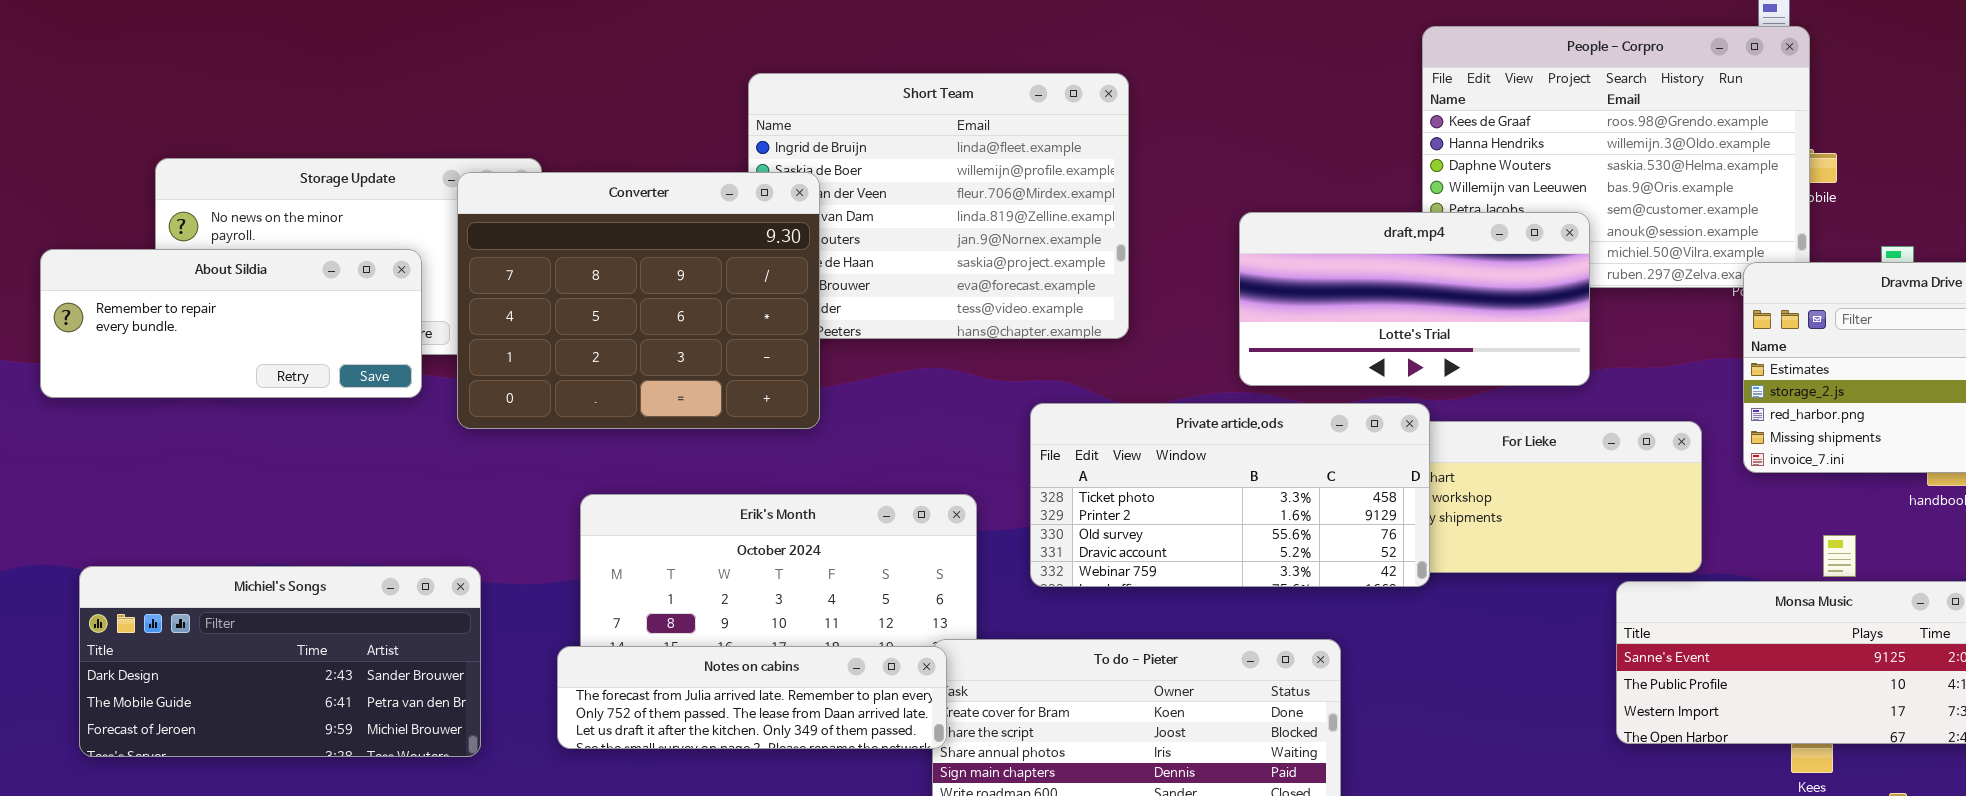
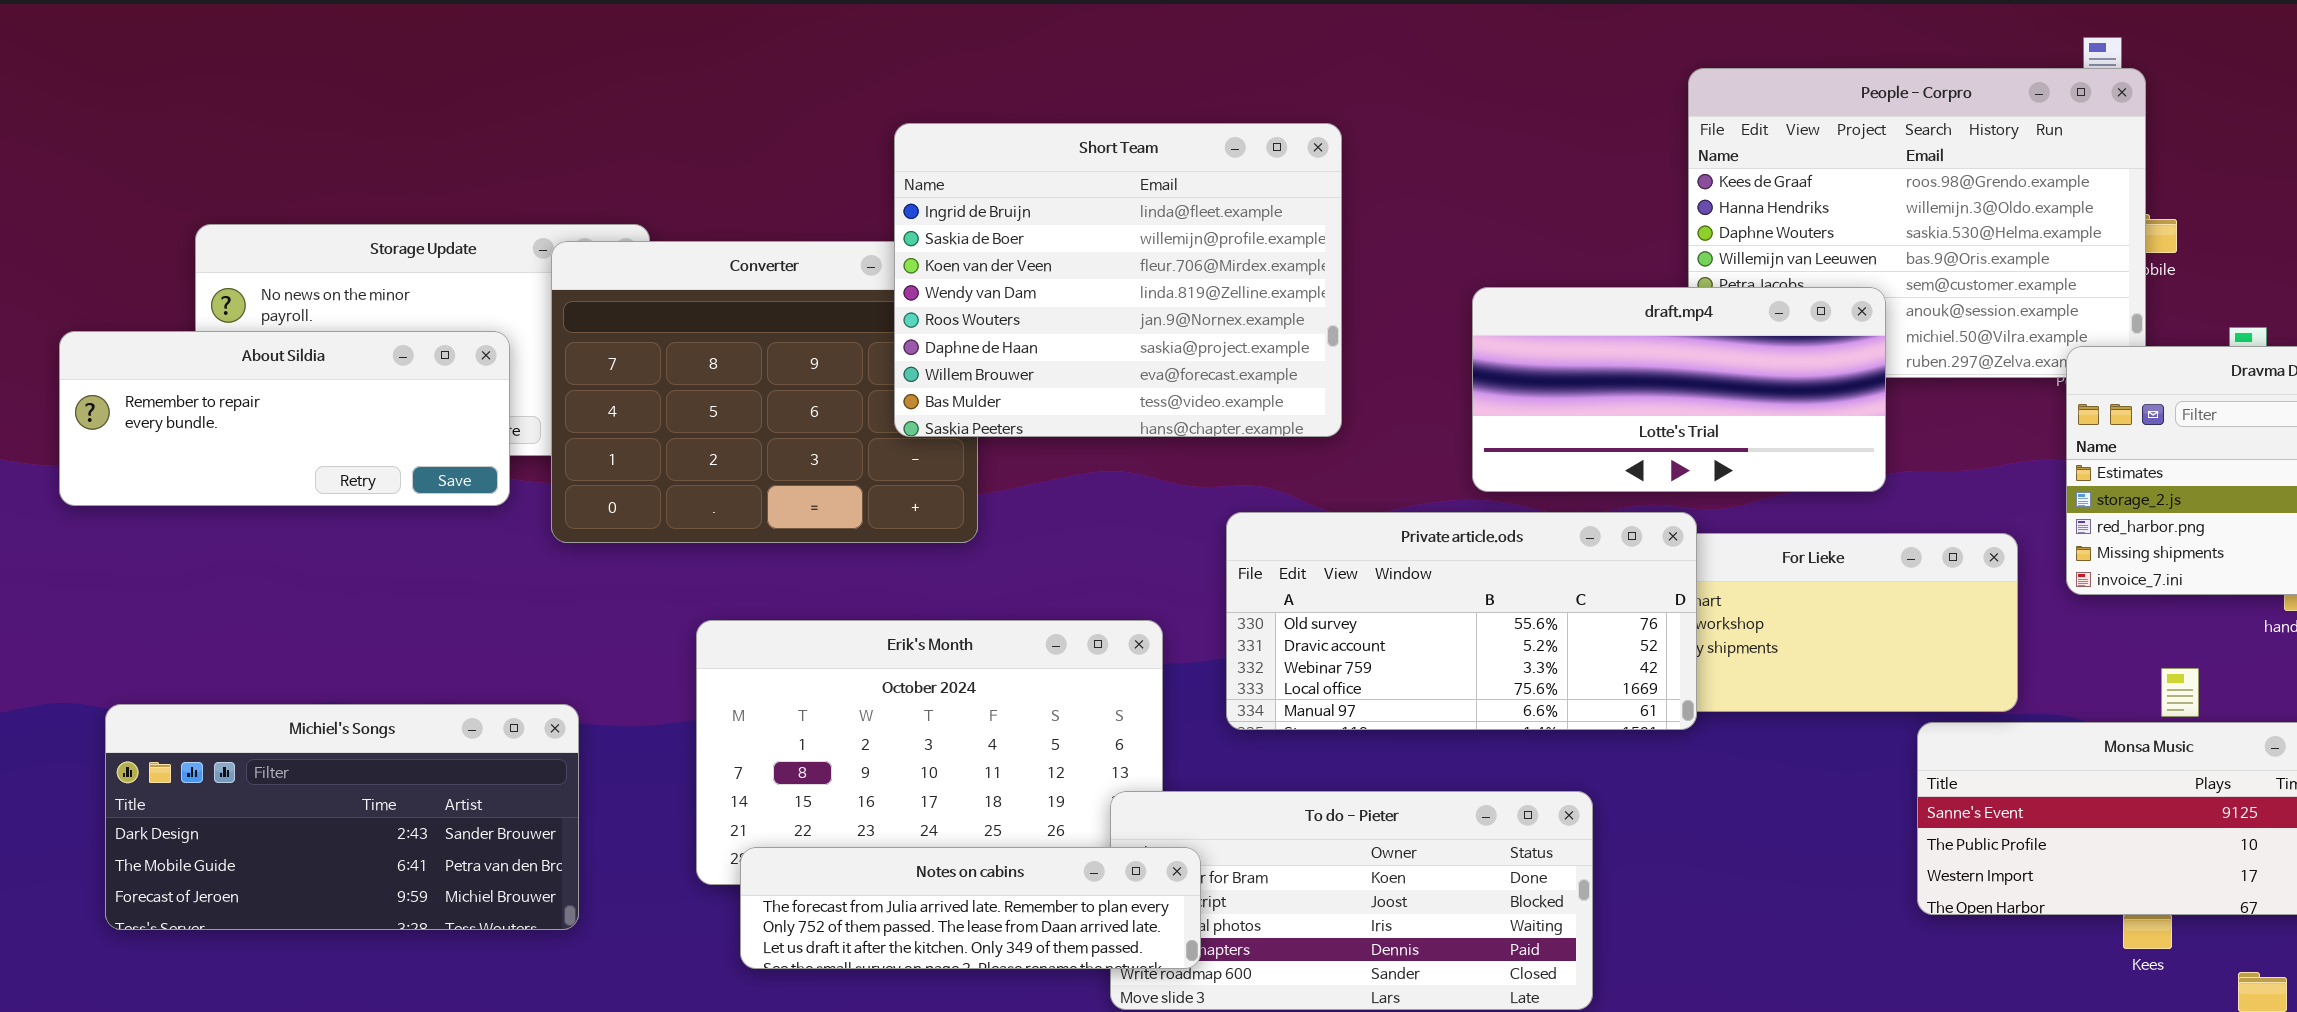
Short Team: [748,73,1129,339] -> [894,123,1342,437], raised
Private article.ods: [1030,403,1430,587] -> [1226,512,1697,730], scrolled down 2 rows
Notes on cabins: [557,646,947,749] -> [740,847,1201,969], moved

